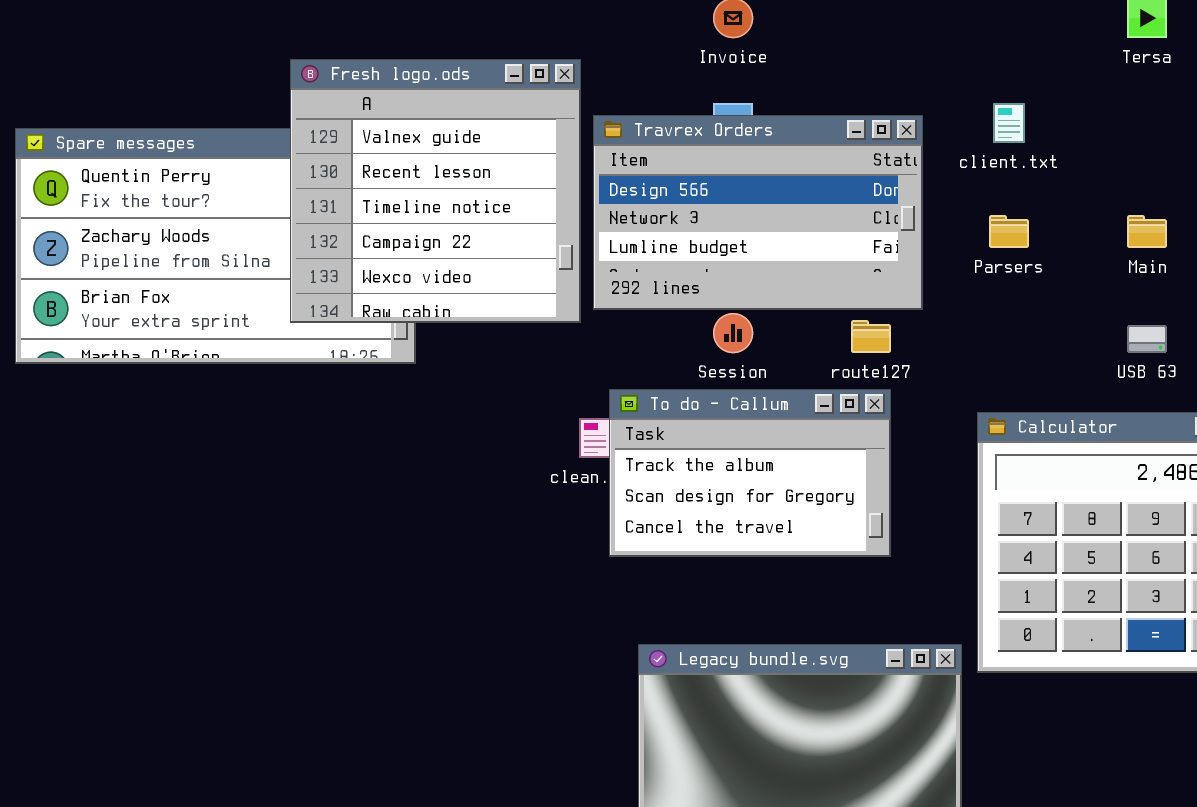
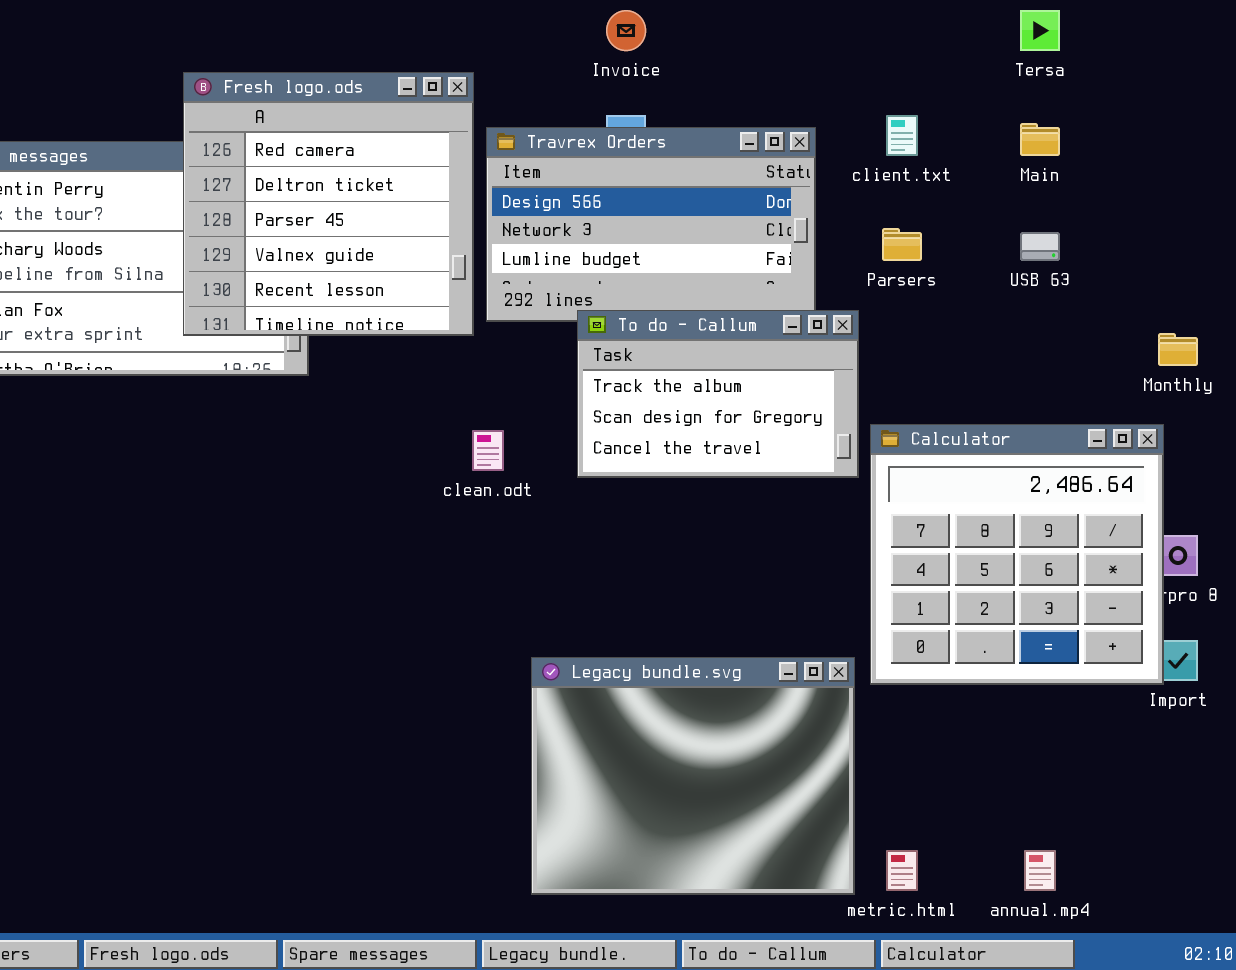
Fresh logo.ods: [290,59,581,323] -> [183,72,474,336], scrolled up 3 rows
Main: [1127,215,1167,248] -> [1020,123,1060,156], moved
USB 63: [1127,325,1167,353] -> [1020,232,1060,261], moved
To do - Callum: [609,389,891,557] -> [577,310,859,478], moved

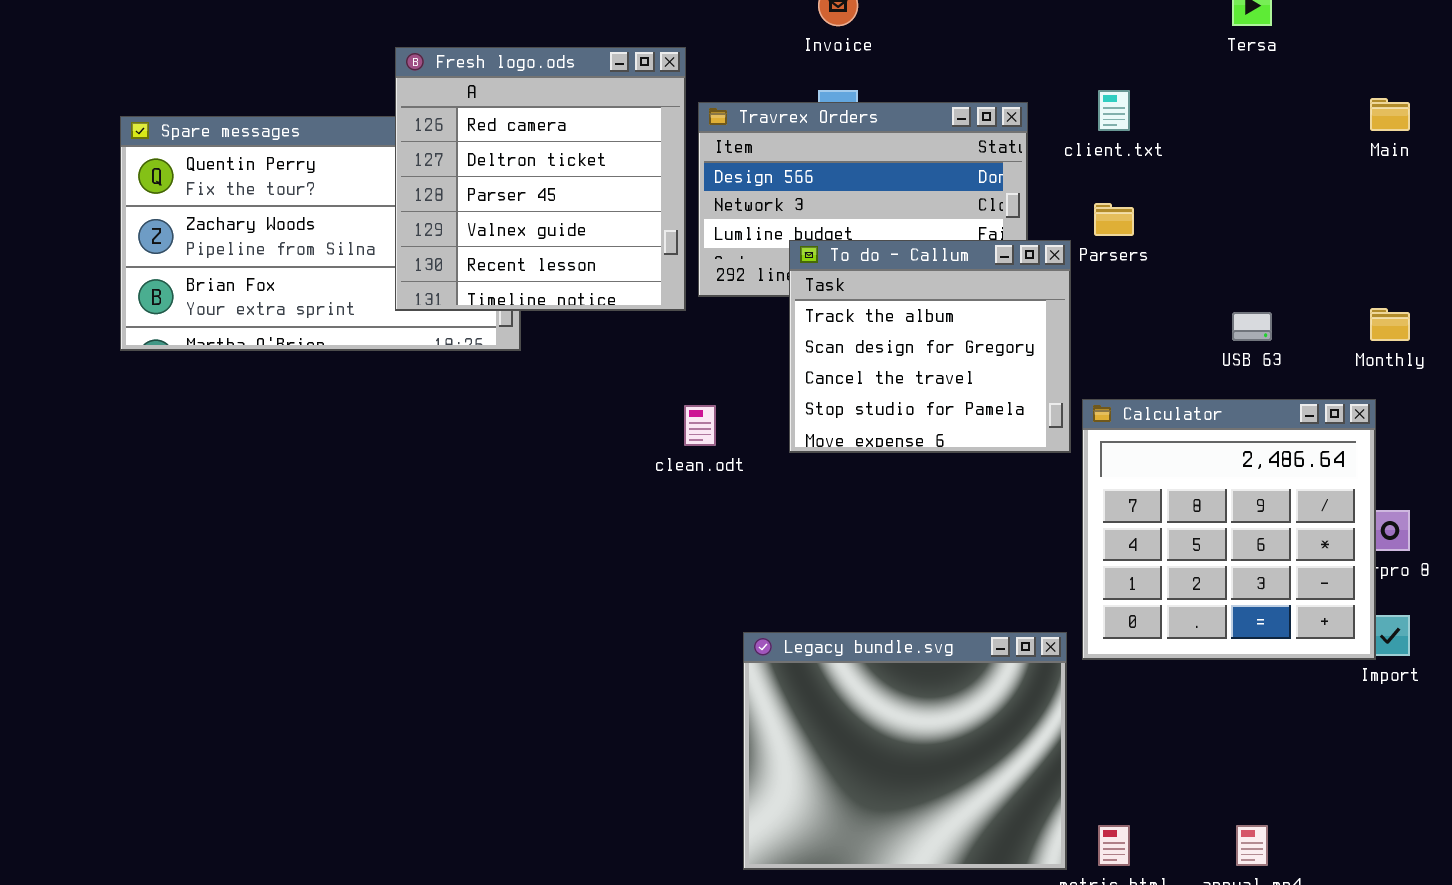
Main: [1020,123,1060,156] -> [1370,98,1410,131], moved
USB 63: [1020,232,1060,261] -> [1232,312,1272,341], moved
To do - Callum: [577,310,859,478] -> [789,240,1071,453], resized

